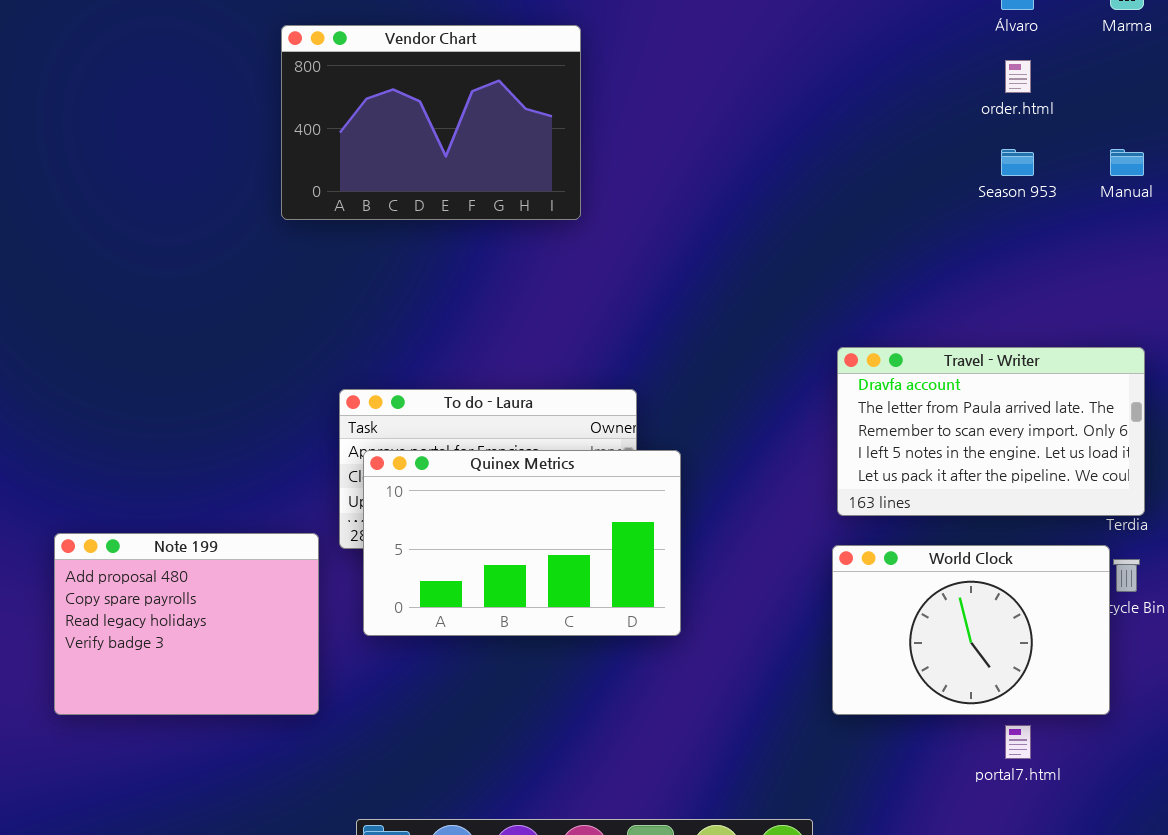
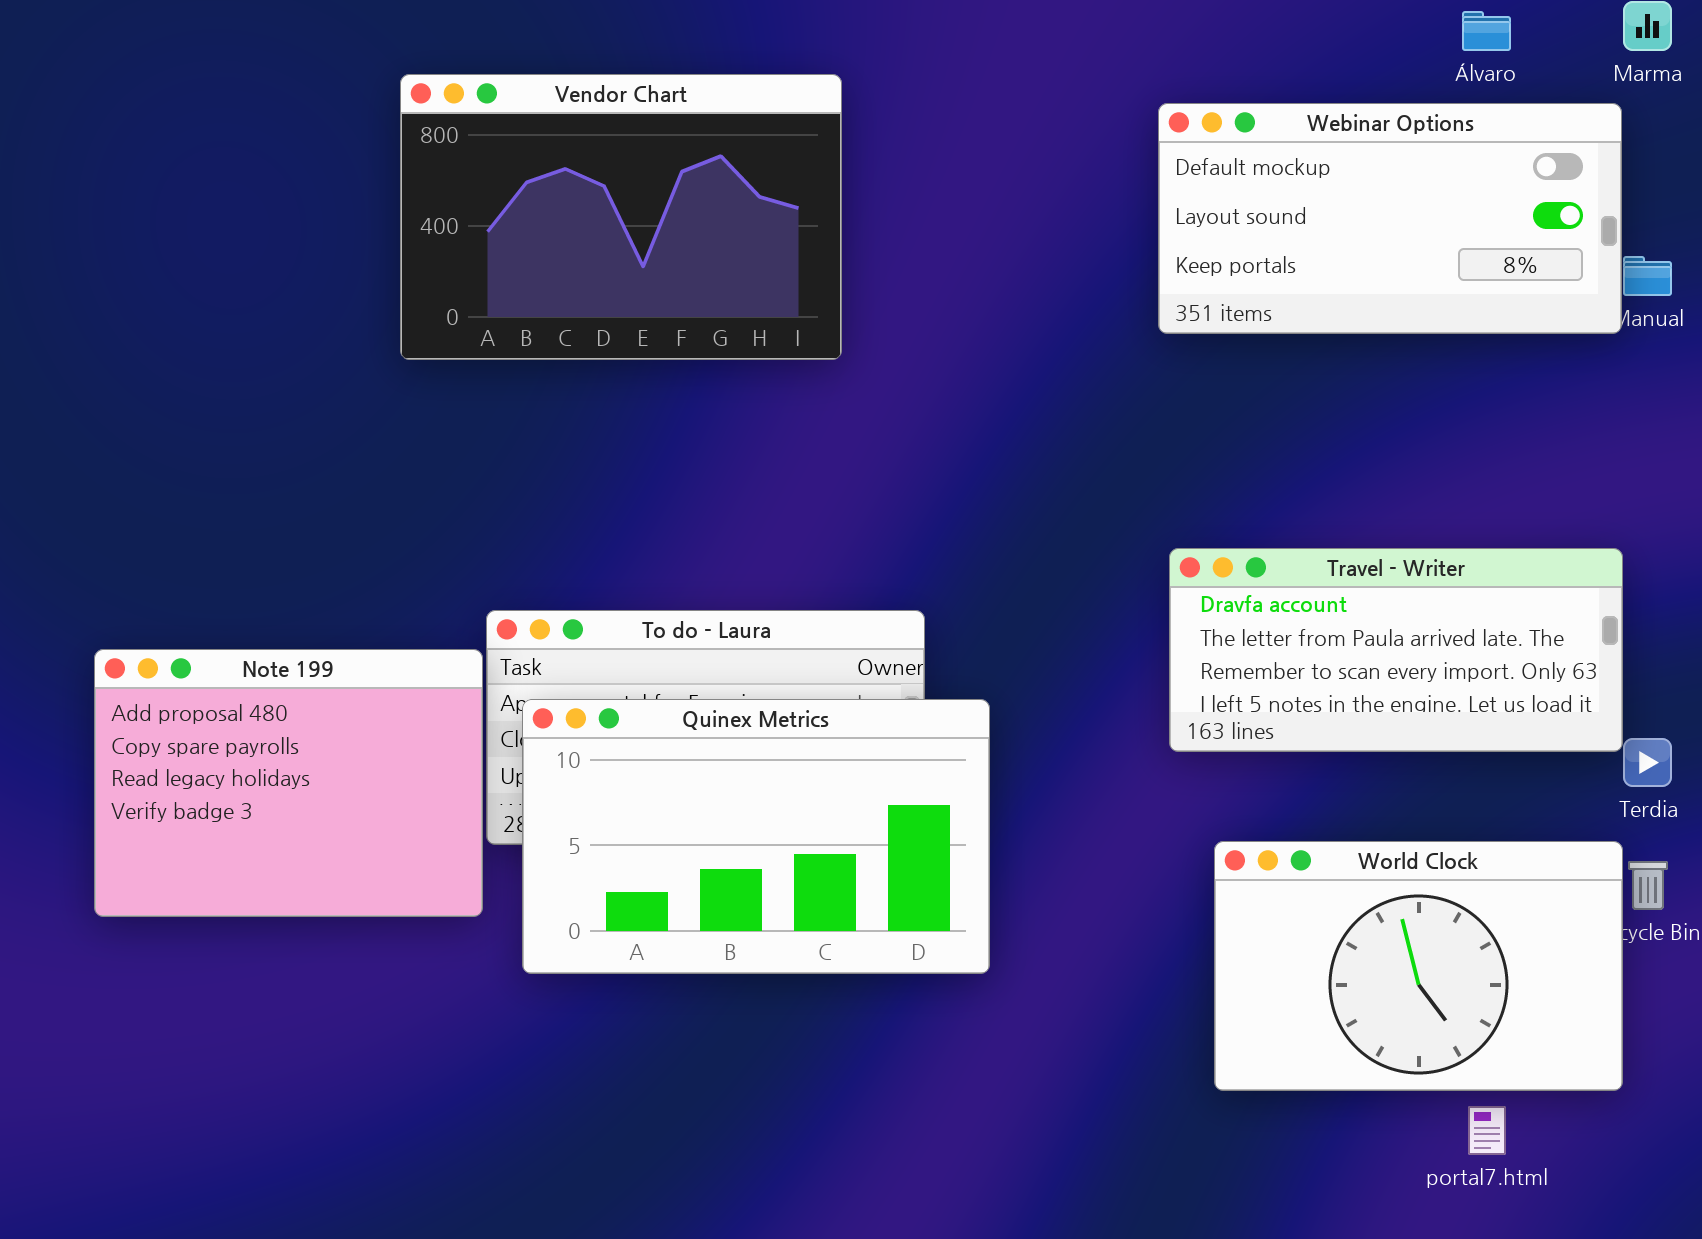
Webinar Options: none -> [1158,103,1622,334], opened
Travel - Writer: [837,347,1145,516] -> [1169,548,1623,752], moved, resized
Note 199: [54,533,319,715] -> [94,649,483,917], moved

